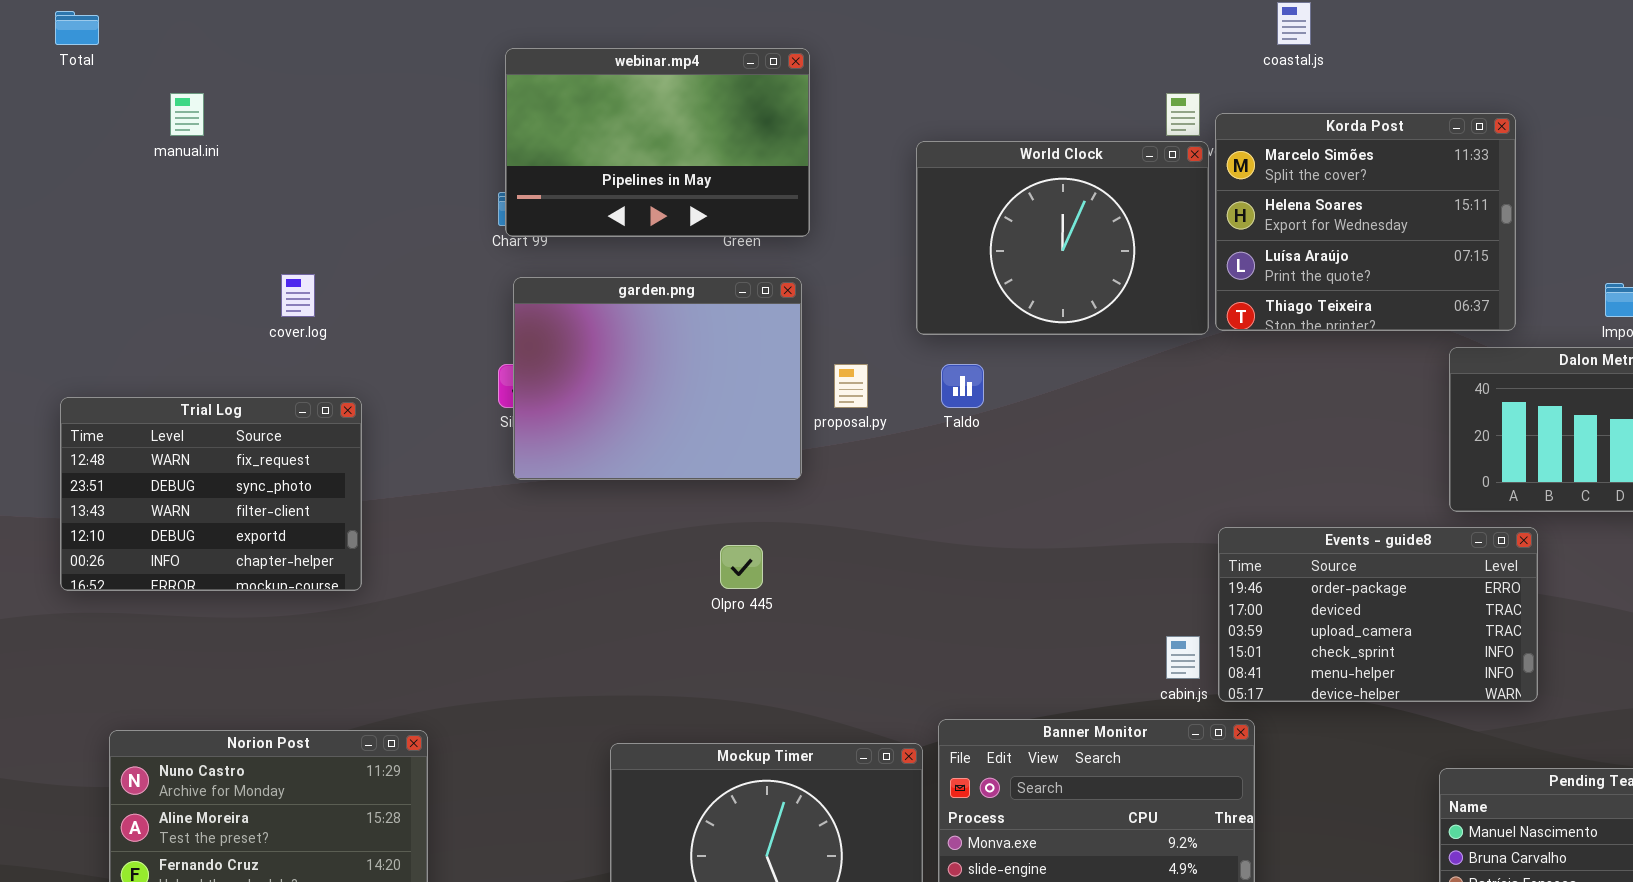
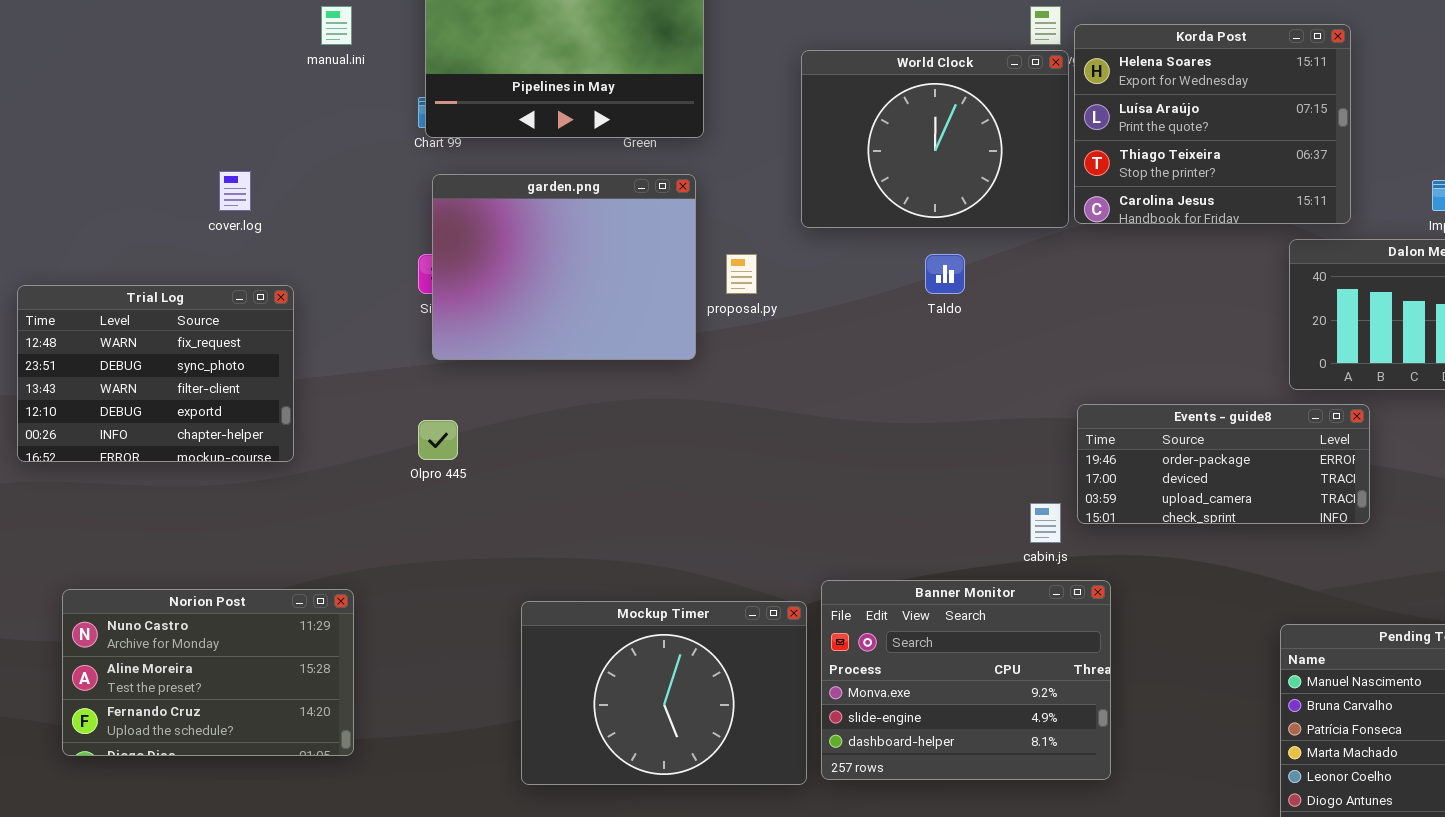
manual.ini: [170,93,204,136] -> [321,6,352,45], moved
Korda Post: [1215,113,1516,331] -> [1074,24,1351,224], scrolled down 1 row
Taldo: [941,364,984,408] -> [925,254,965,294], moved
Events - guide8: [1218,527,1538,702] -> [1077,404,1370,524], resized
Olpro 445: [720,545,763,589] -> [418,420,458,460], moved

